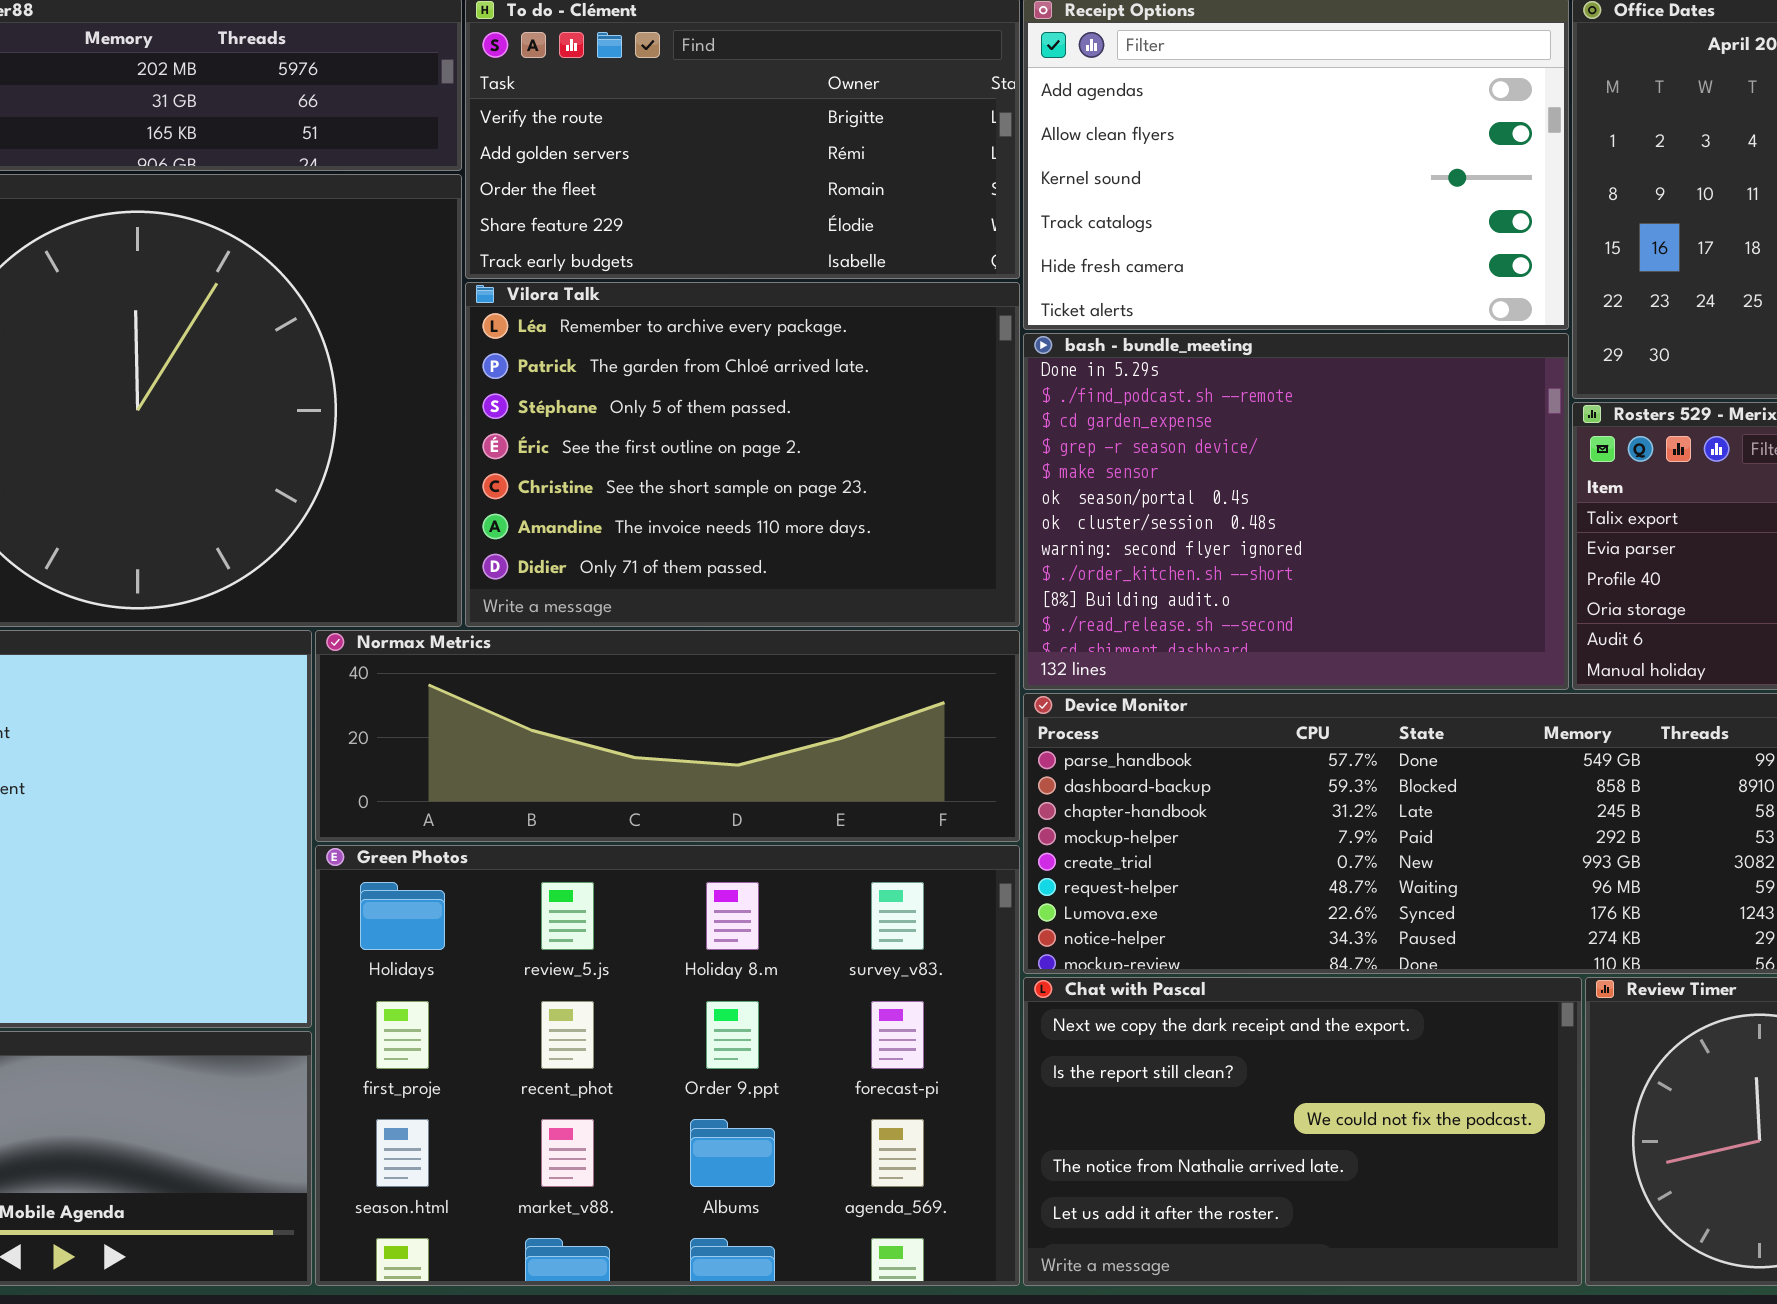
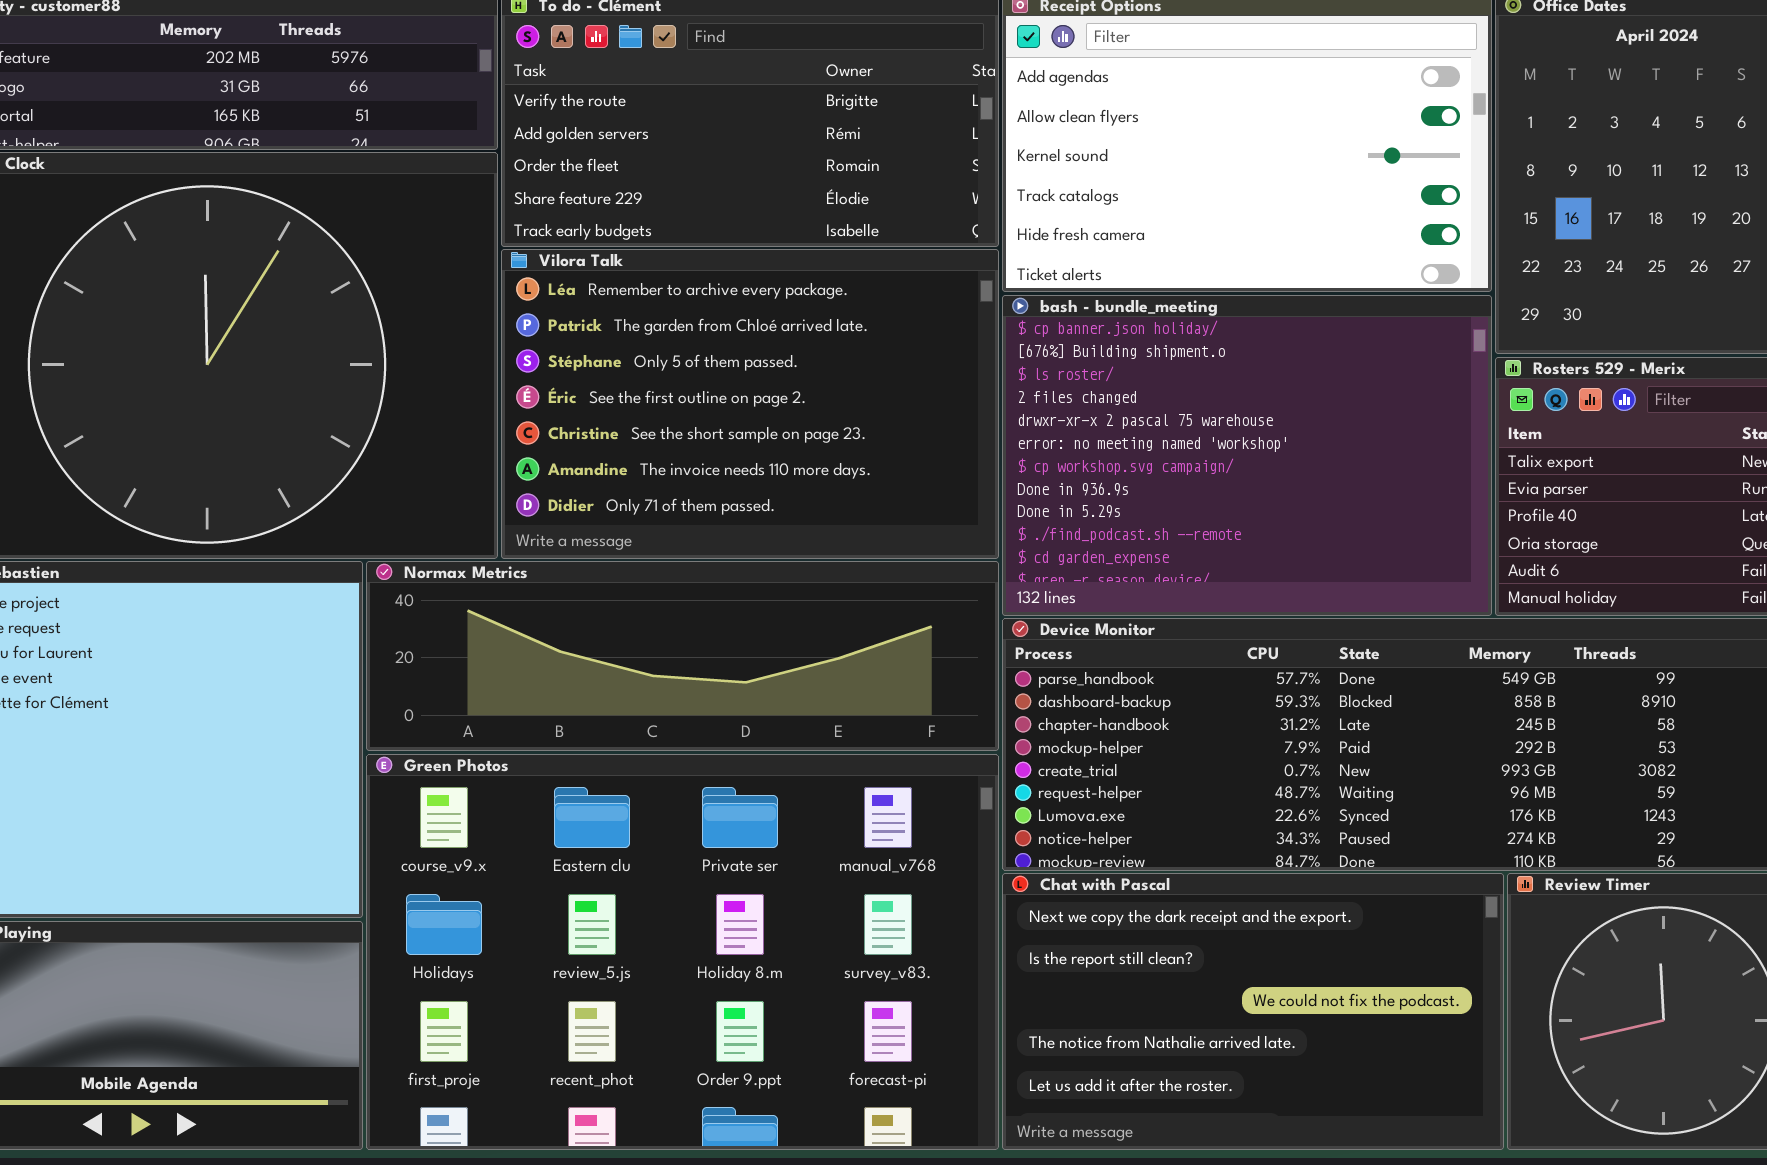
bash - bundle_meeting: [1023,333,1569,690] -> [1002,295,1492,616], scrolled up 8 rows
Green Photos: [315,845,1020,1286] -> [366,754,999,1150], scrolled up 1 row

